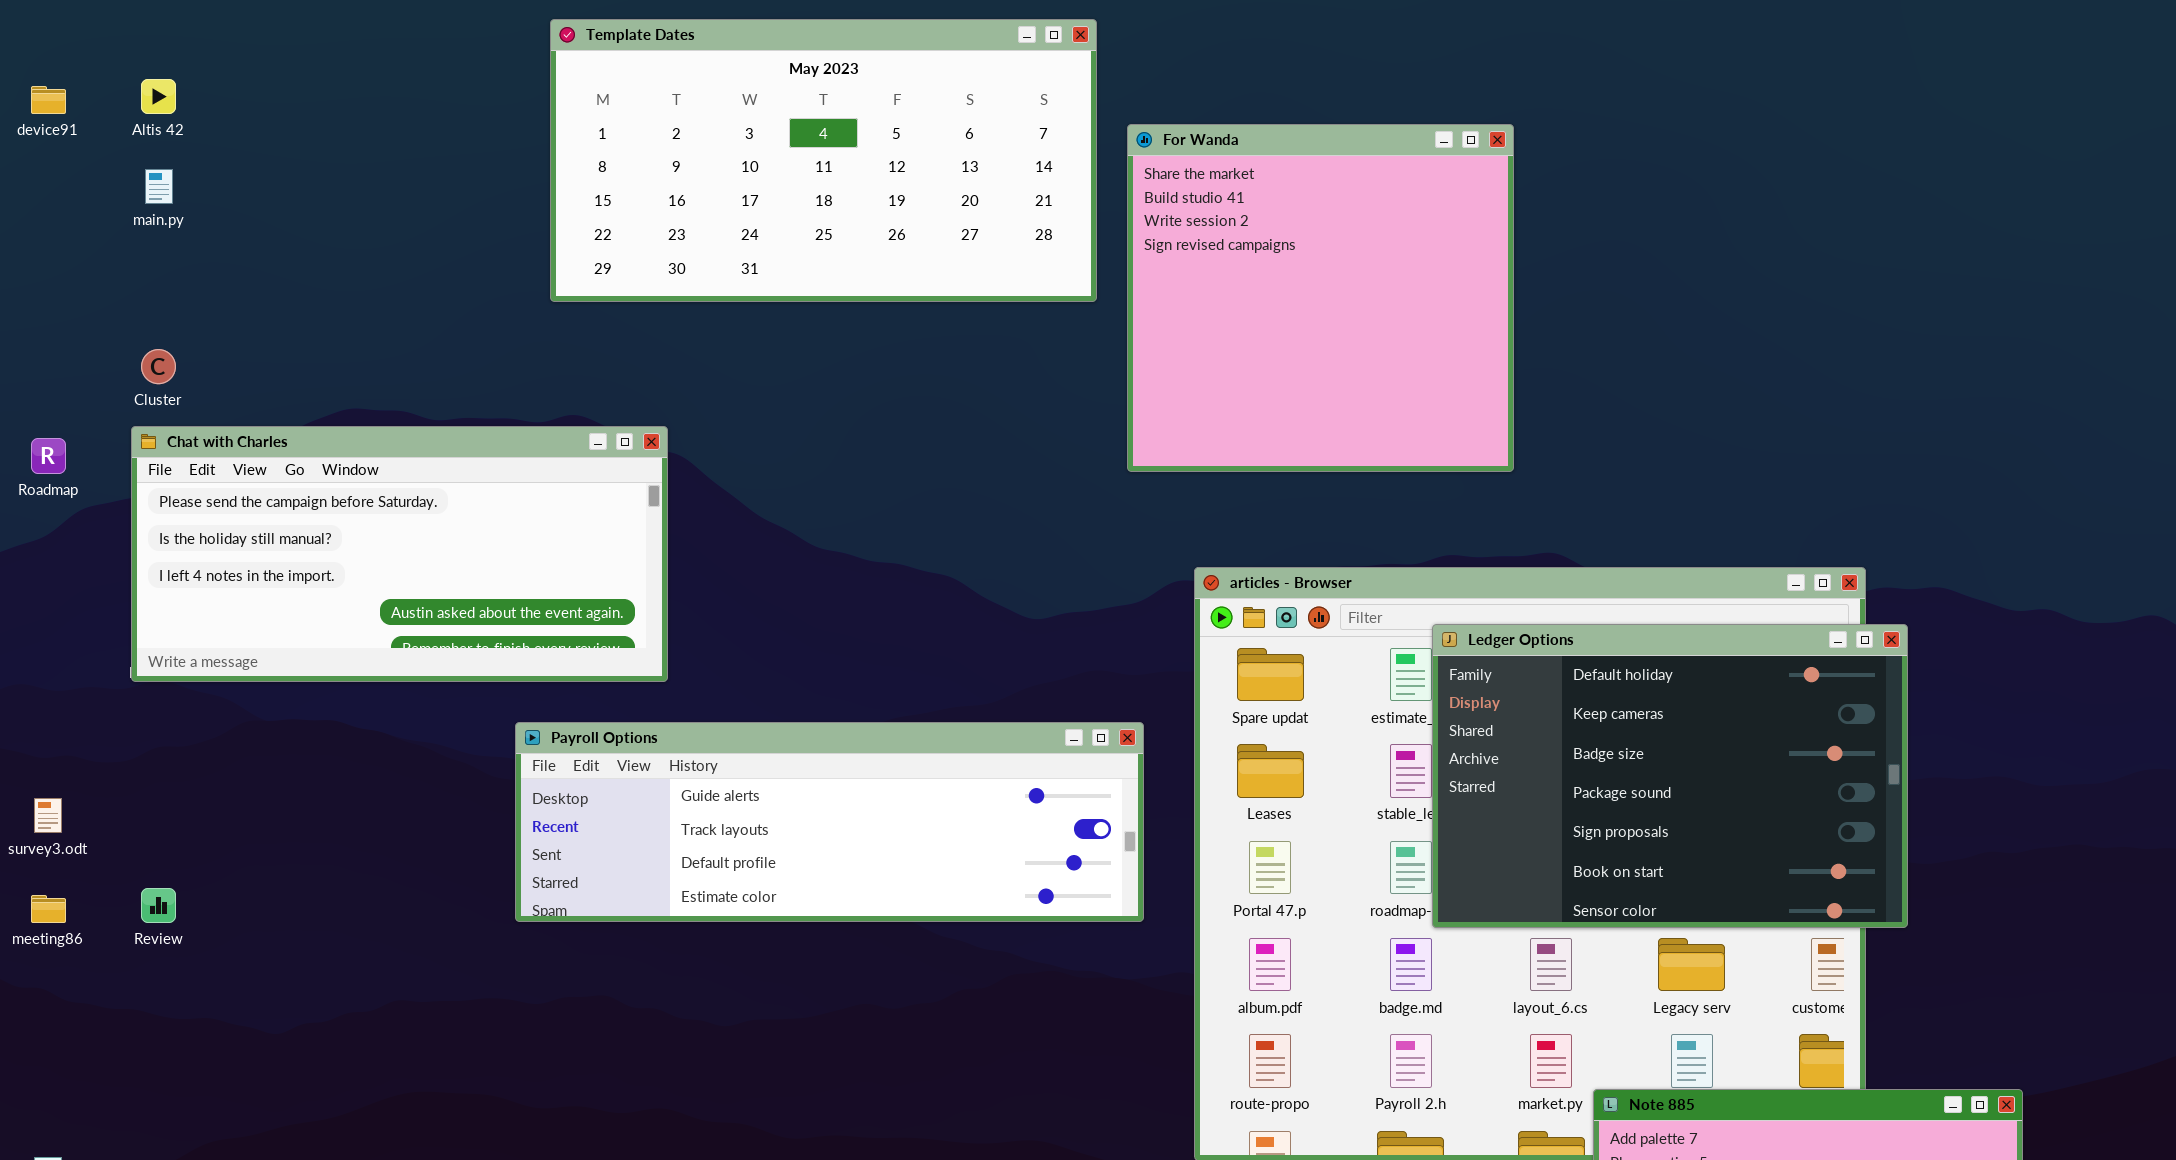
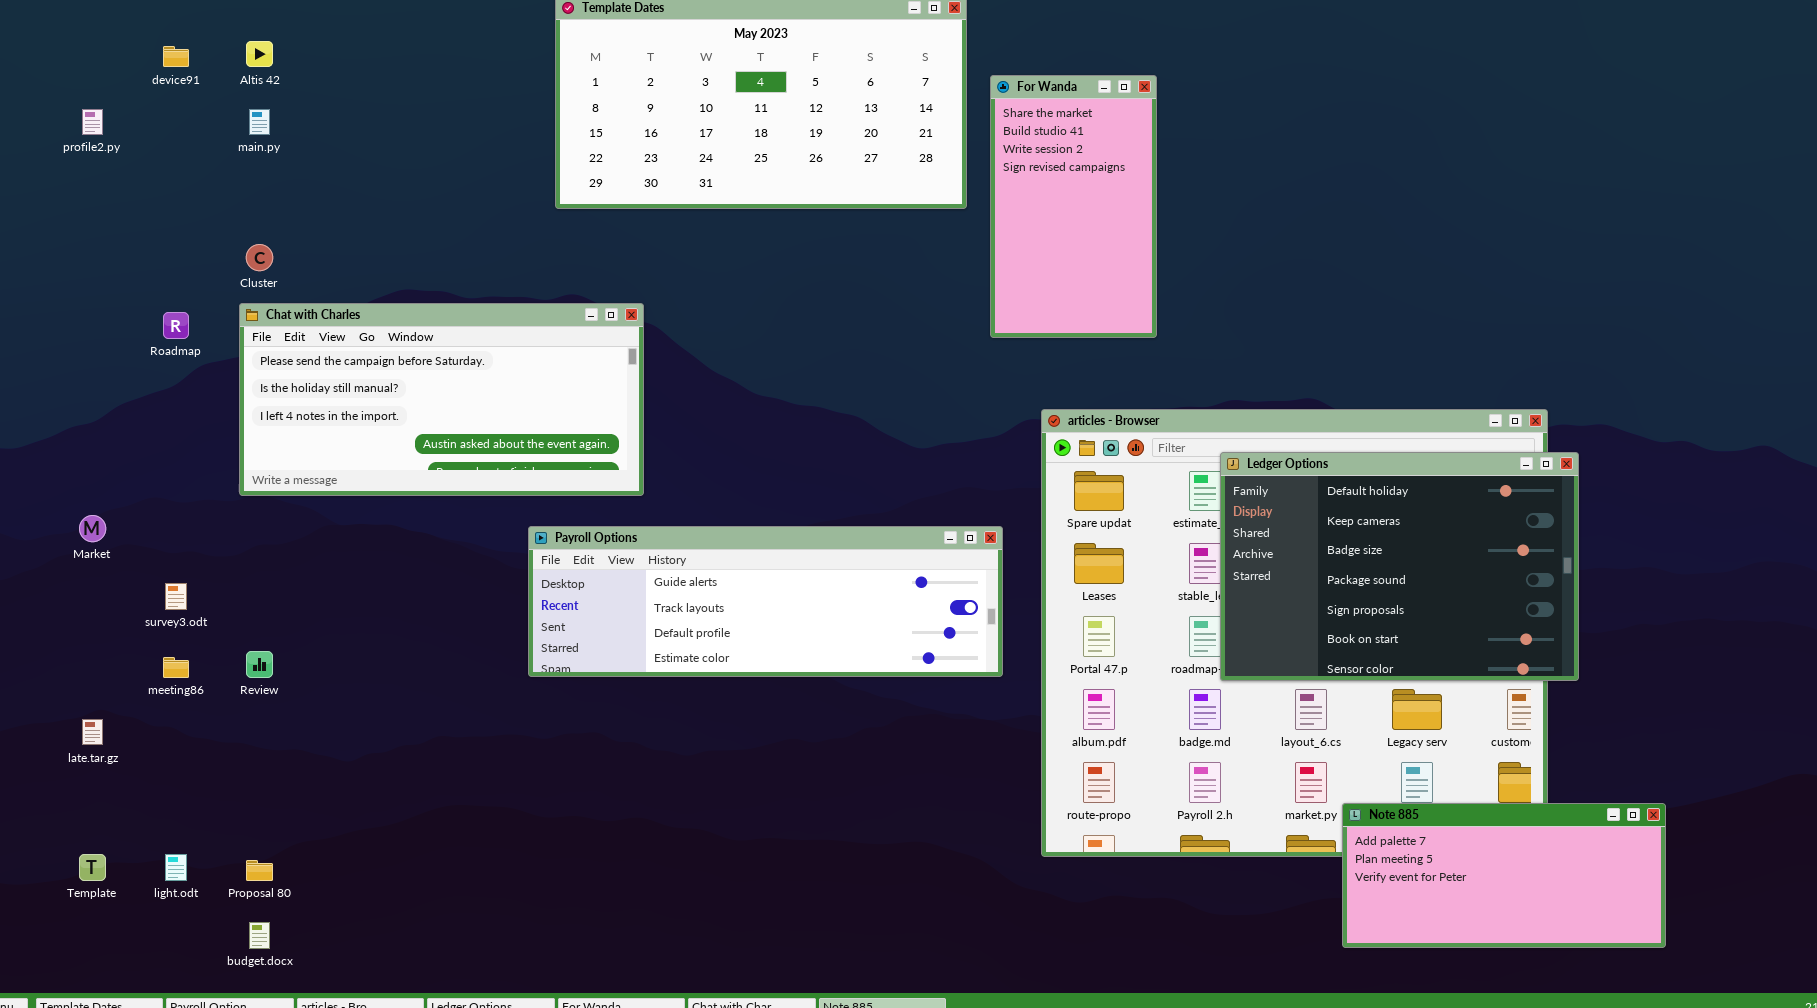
For Wanda: [1127,124,1514,472] -> [990,75,1157,338], resized

